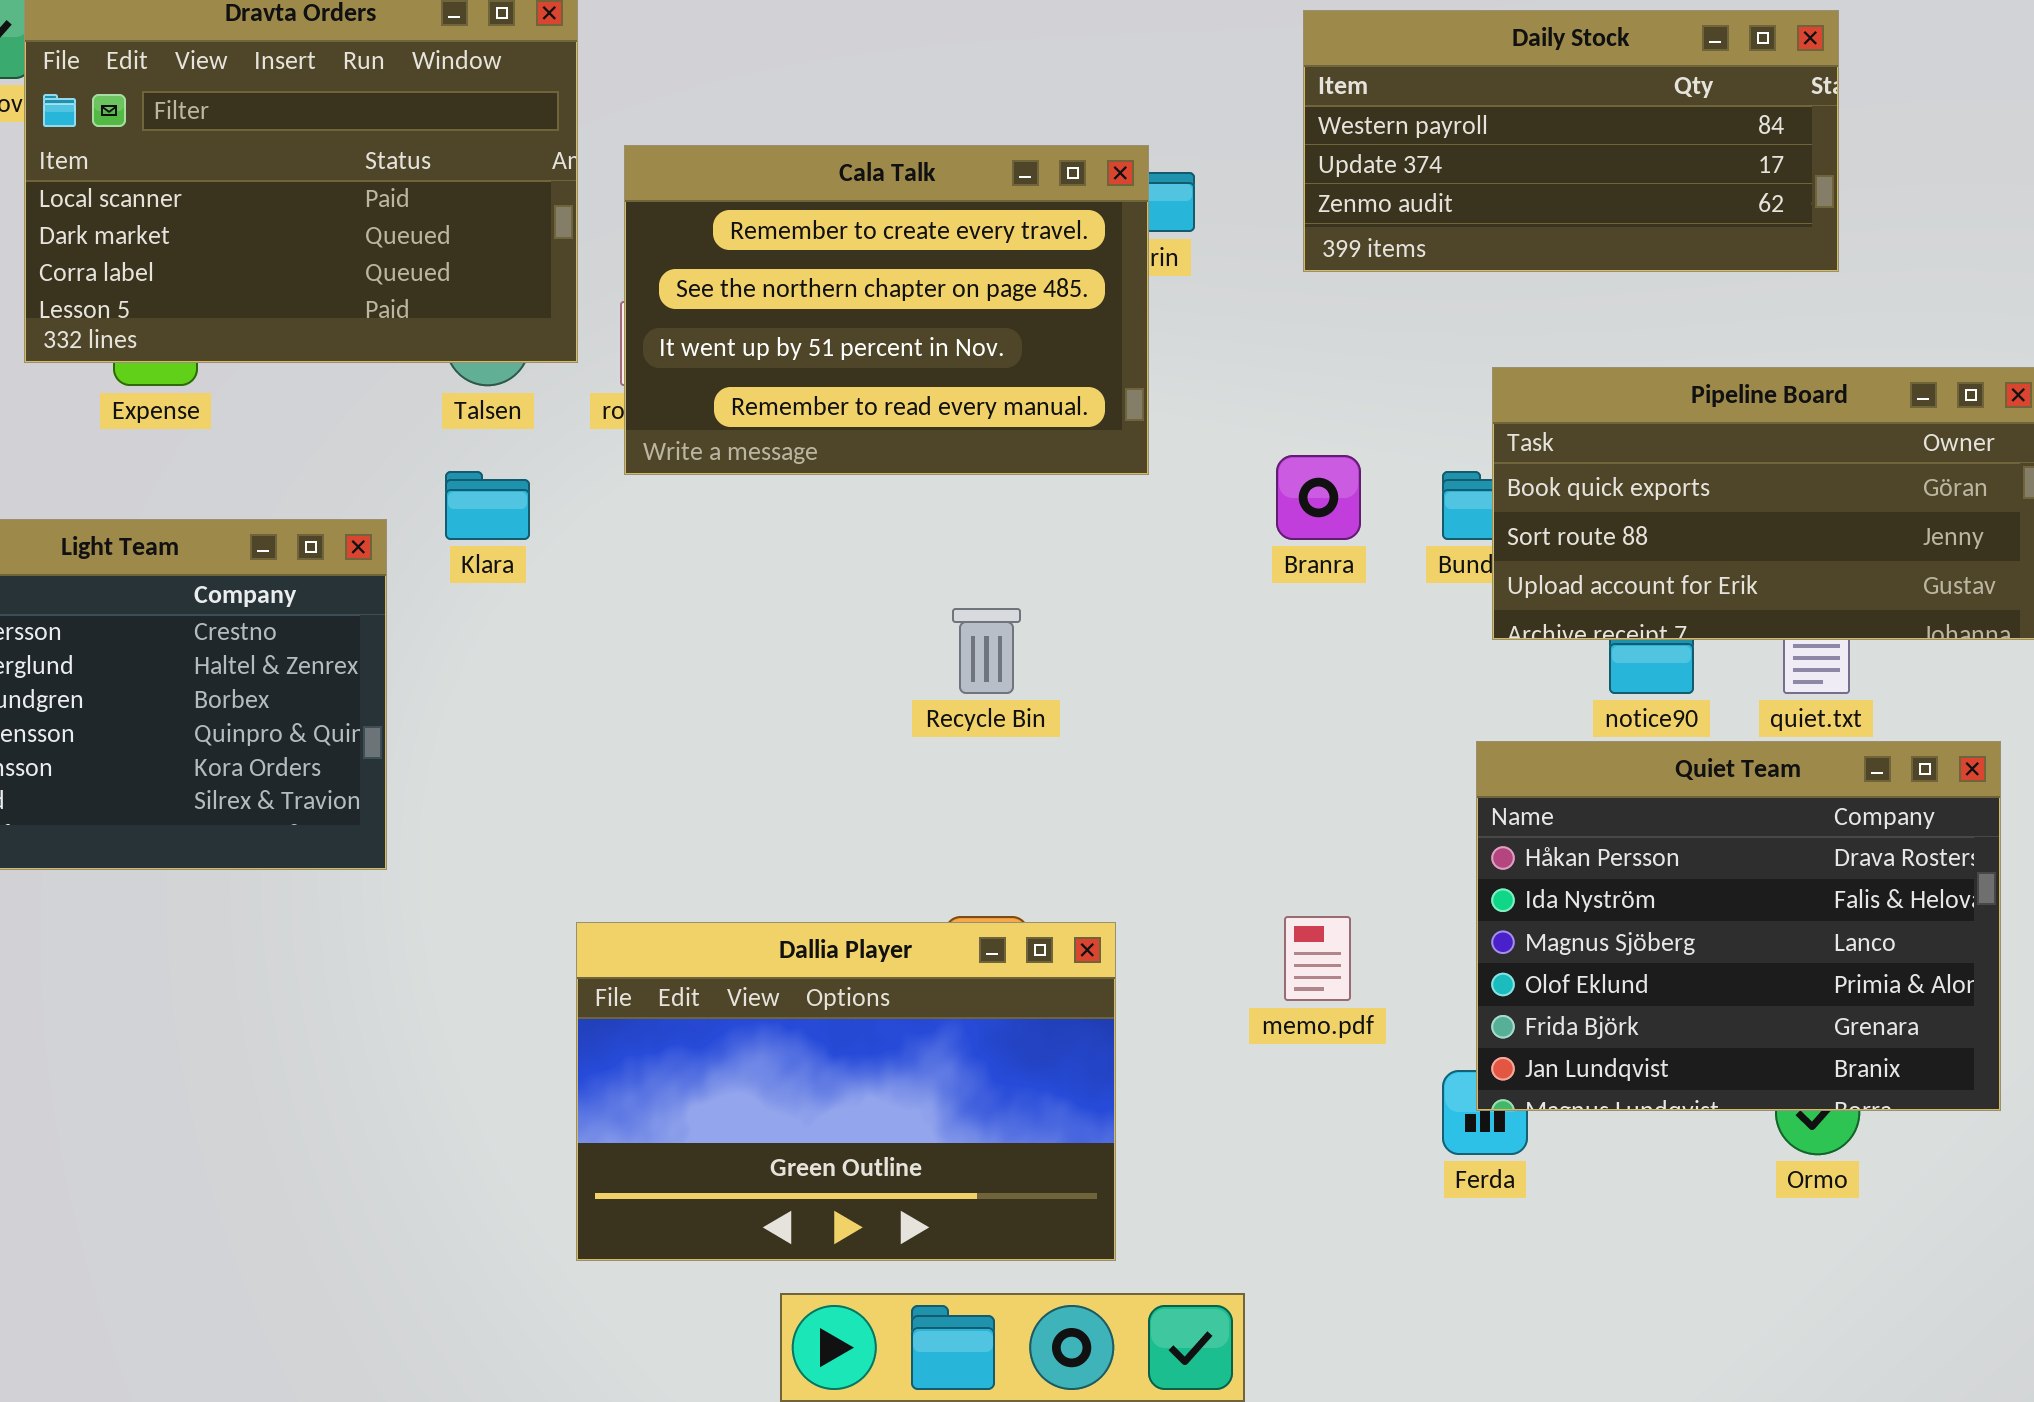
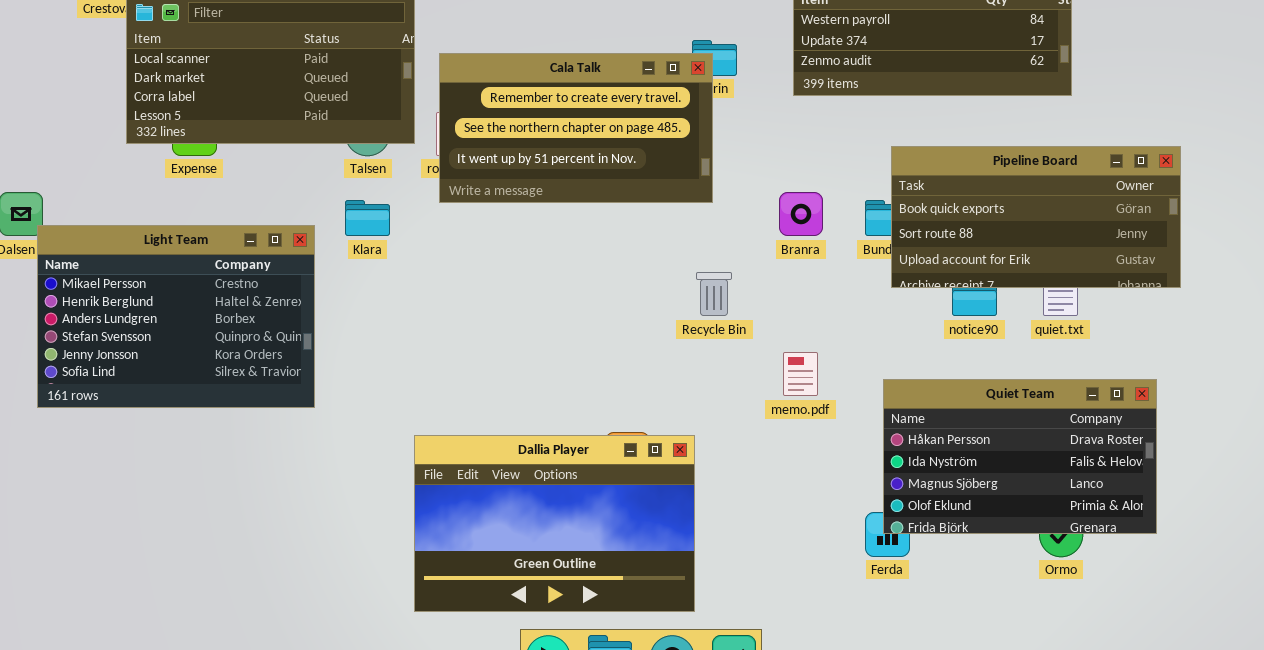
Cala Talk: [624,145,1149,475] -> [439,53,713,203], resized
Recycle Bin: [952,608,1021,694] -> [696,272,732,316], moved
Quiet Team: [1476,741,2001,1111] -> [883,379,1157,534], resized
memo.pdf: [1284,916,1351,1001] -> [783,352,818,396], moved

